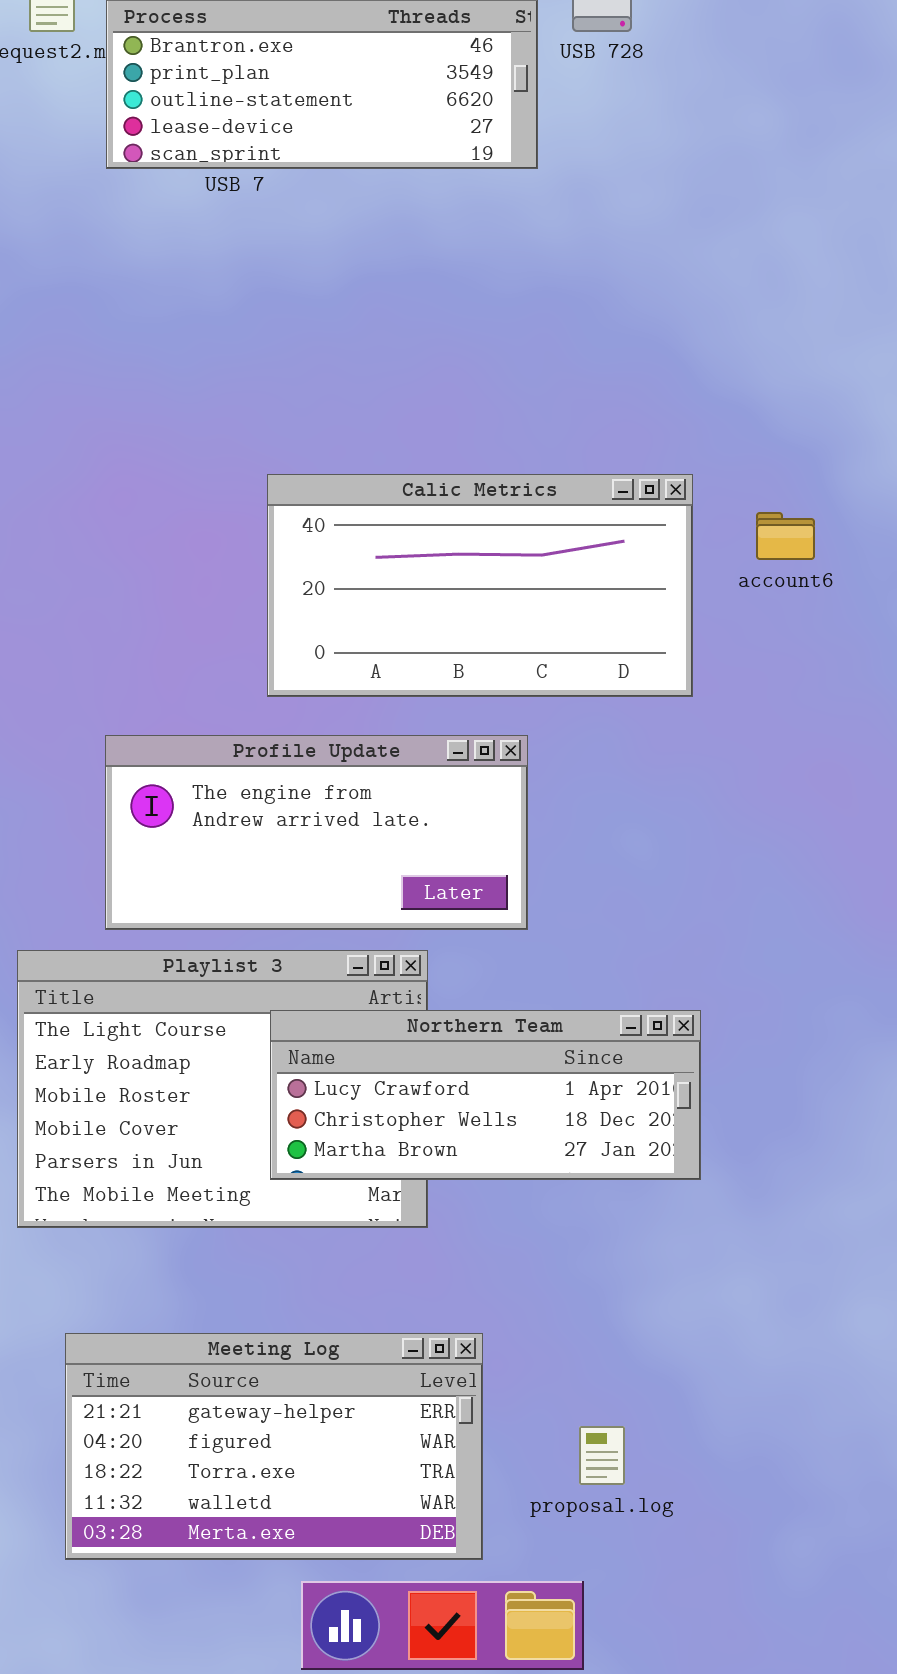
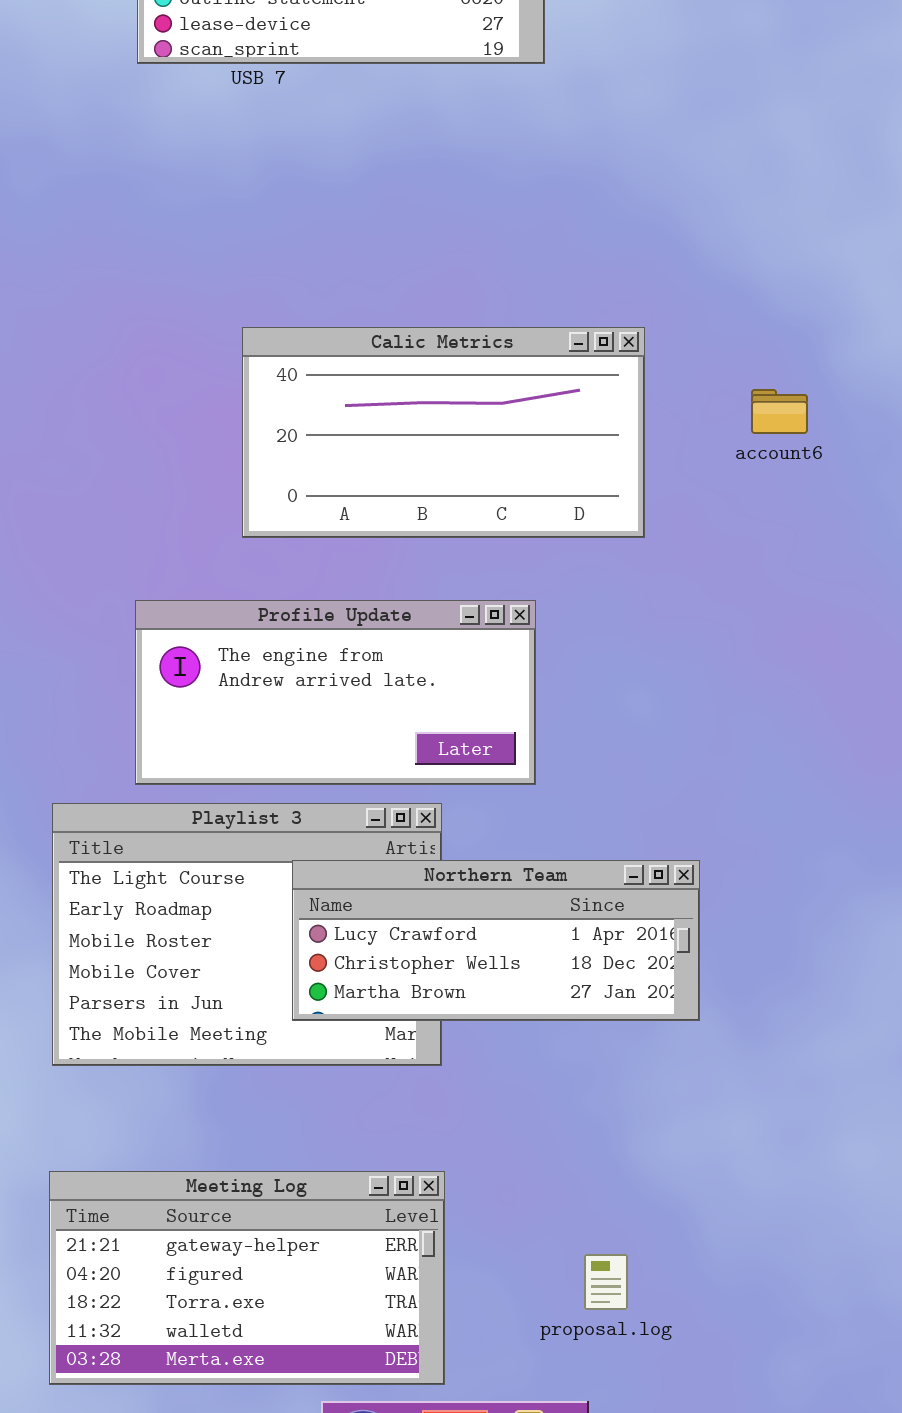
Calic Metrics: [267,474,693,697] -> [242,327,645,538], moved
Meeting Log: [65,1333,483,1560] -> [49,1171,445,1385], moved

